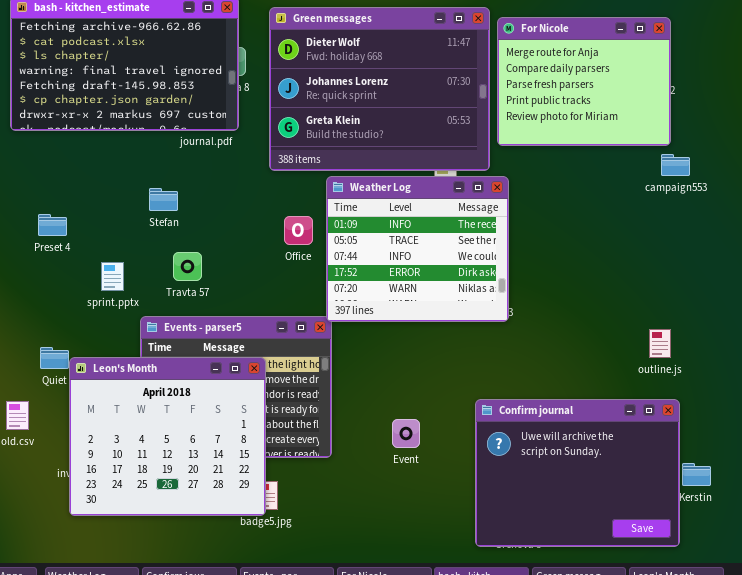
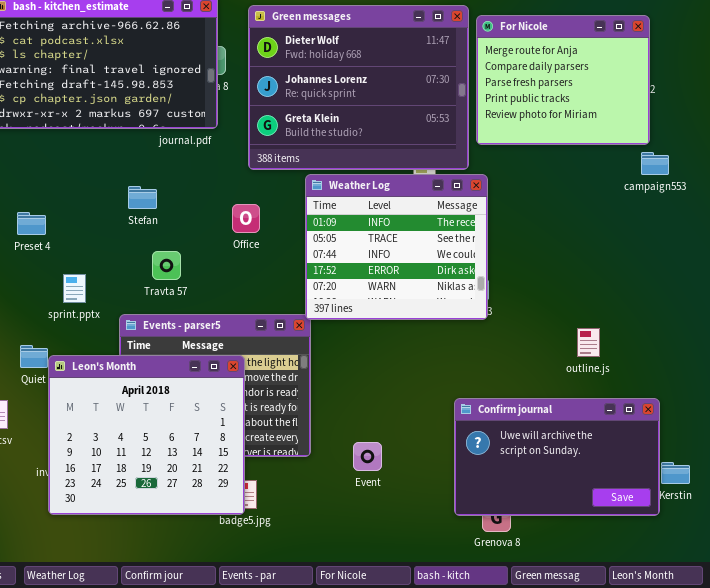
Office: [284,216,313,245] -> [232,204,260,233], moved
sprint.pptx: [101,262,124,291] -> [63,274,86,303], moved
outline.js: [649,329,671,358] -> [577,328,600,357], moved
Confirm journal: [475,399,680,547] -> [454,398,660,516], resized
Event: [392,419,420,448] -> [353,442,382,471], moved

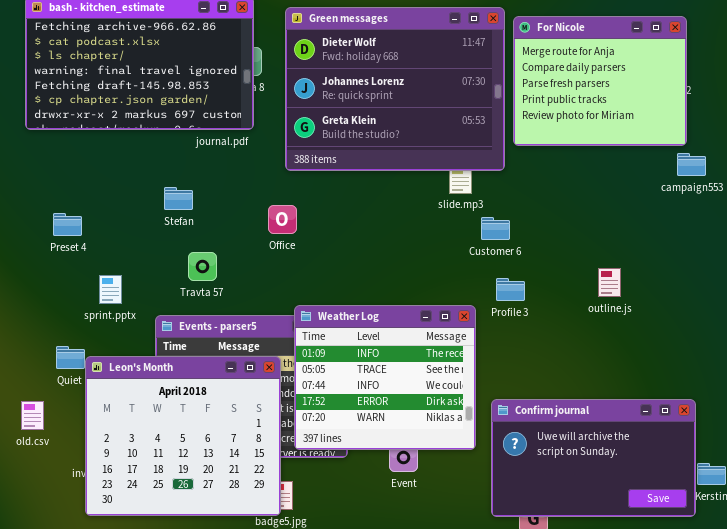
Weather Log: [305,174,488,320] -> [294,305,476,450], moved
outline.js: [577,328,600,357] -> [598,268,621,297], moved

